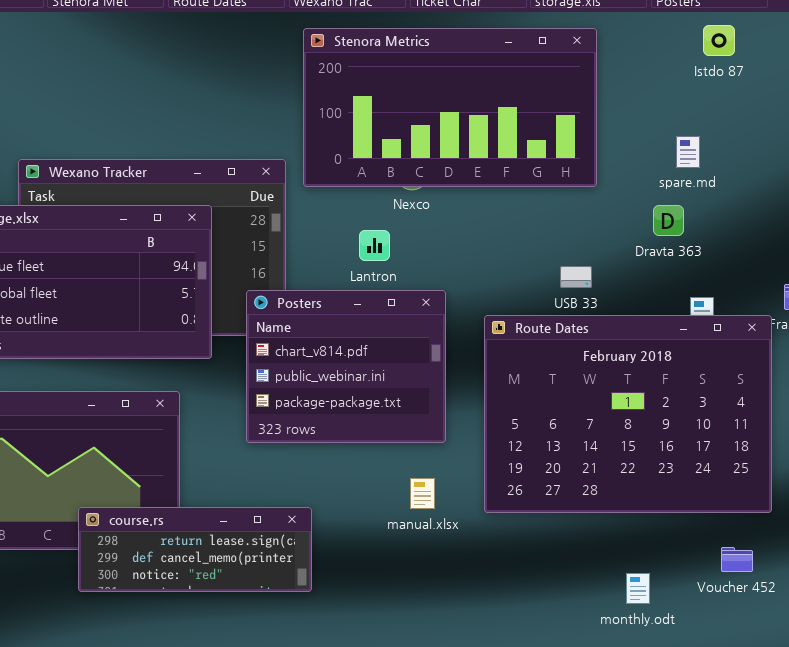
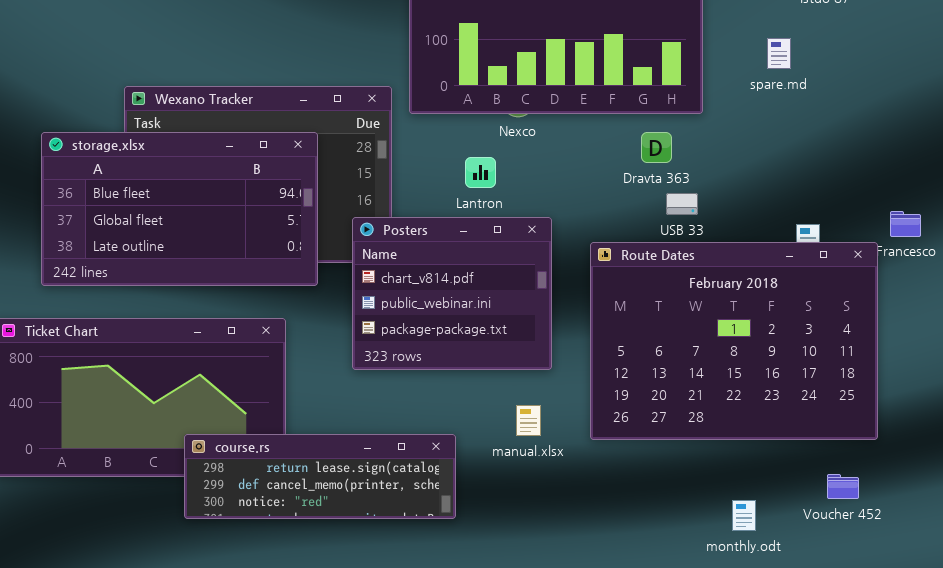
spare.md: [676,136,700,168] -> [767,38,791,69], moved
Dravta 363: [653,205,684,236] -> [641,132,672,163], moved
course.rs: [78,507,312,592] -> [184,434,456,519], resized

